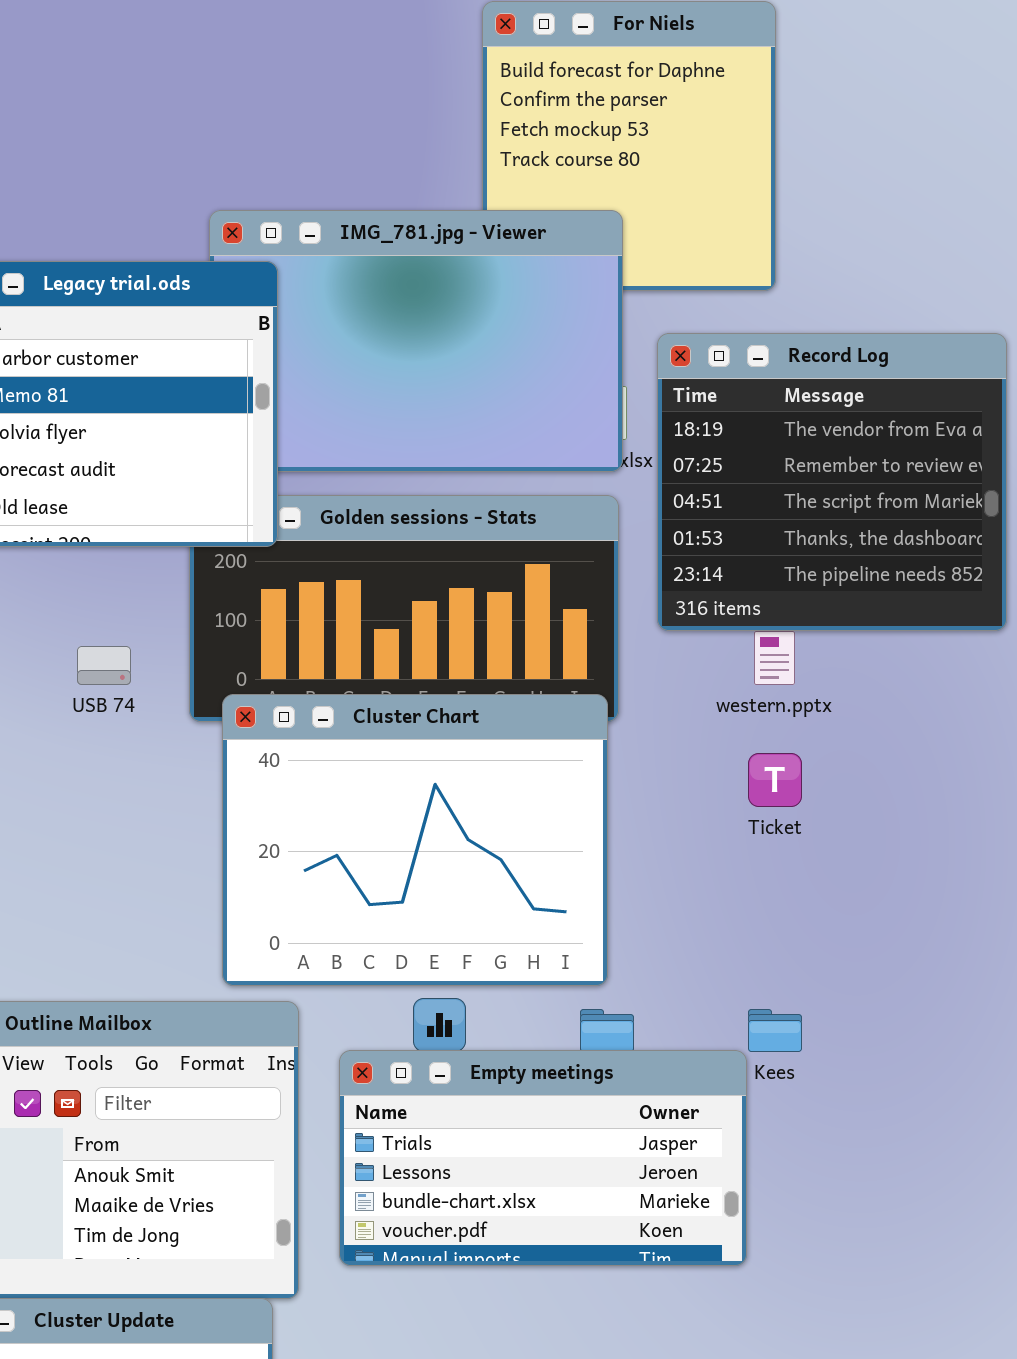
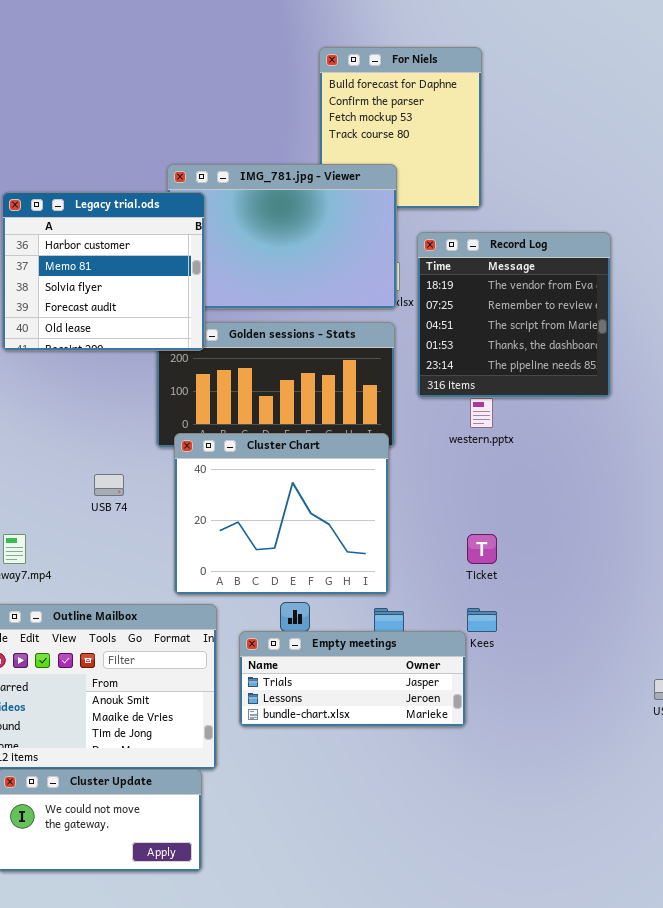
USB 74: [77,646,131,685] -> [94,474,124,496], moved
Ticket: [748,753,802,807] -> [467,534,497,564], moved
Empty meetings: [339,1050,747,1266] -> [239,631,466,727], resized

